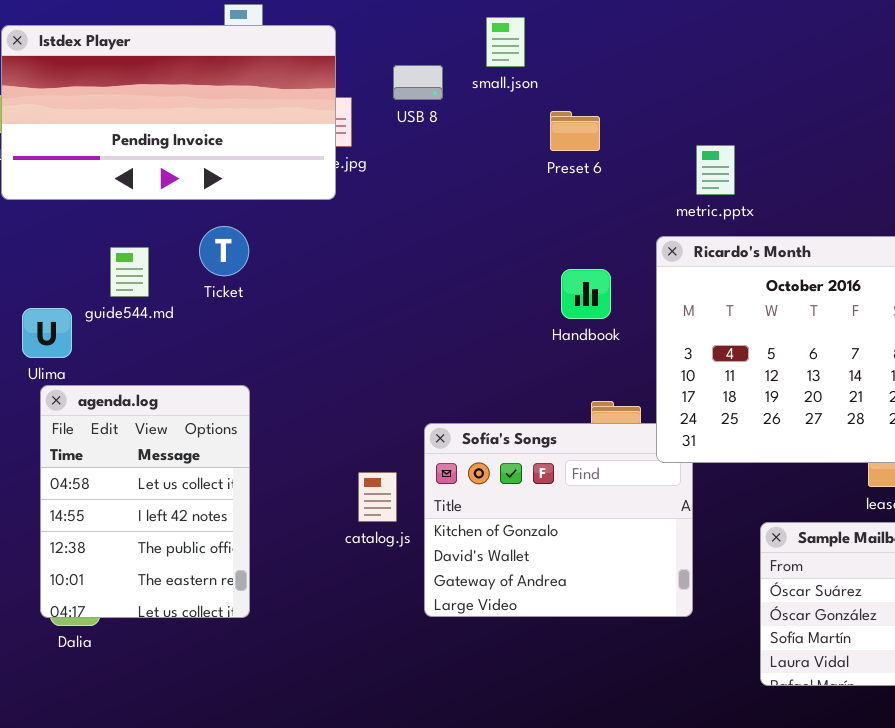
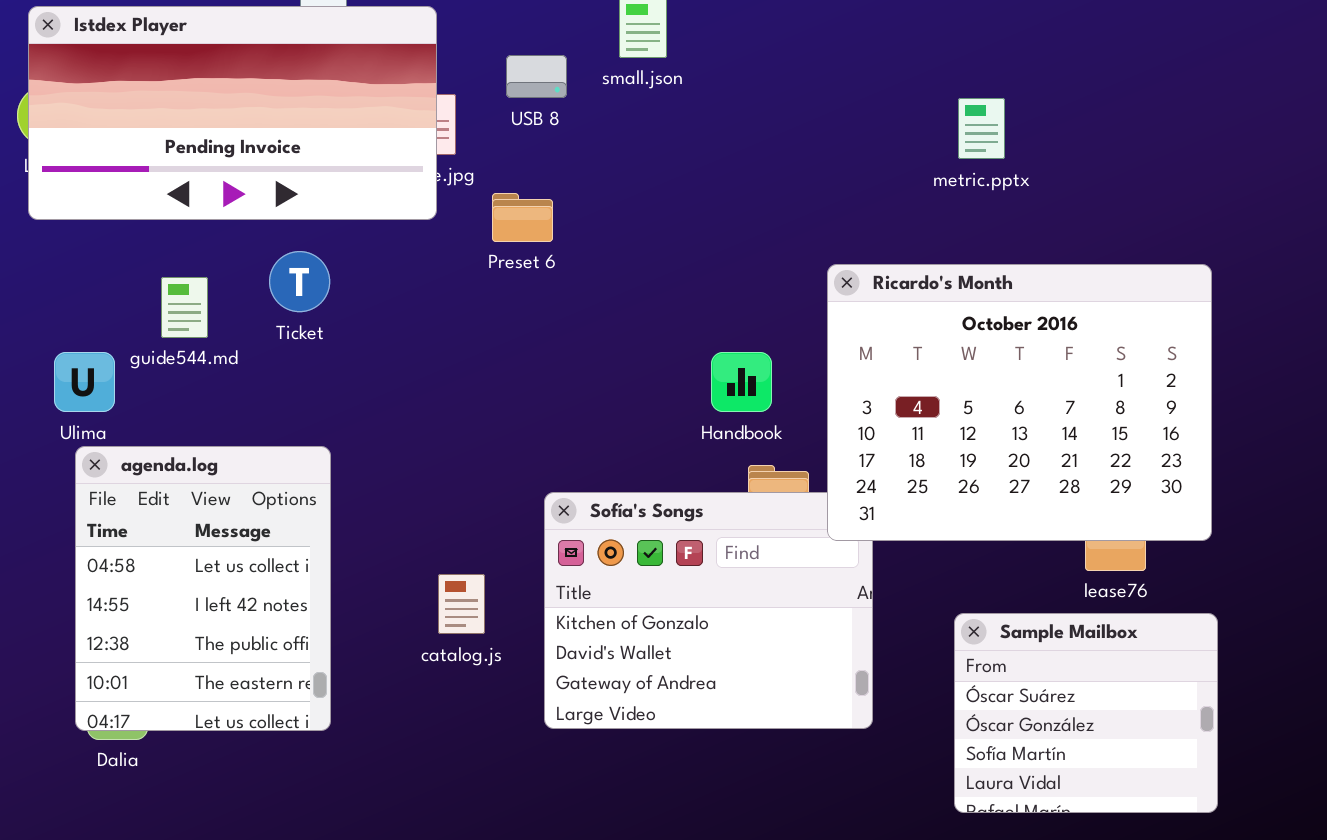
Preset 6: [550,111,600,151] -> [492,193,553,242], moved
metric.pptx: [696,145,735,195] -> [958,98,1005,159], moved
Handbook: [561,269,611,319] -> [711,352,772,412], moved
catalog.js: [358,472,397,522] -> [438,574,485,634], moved

